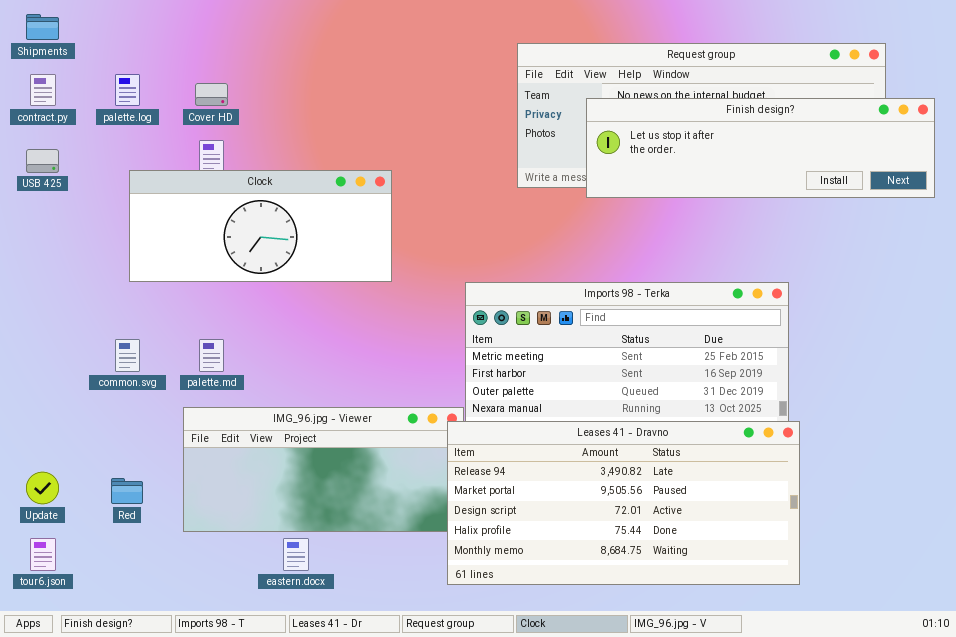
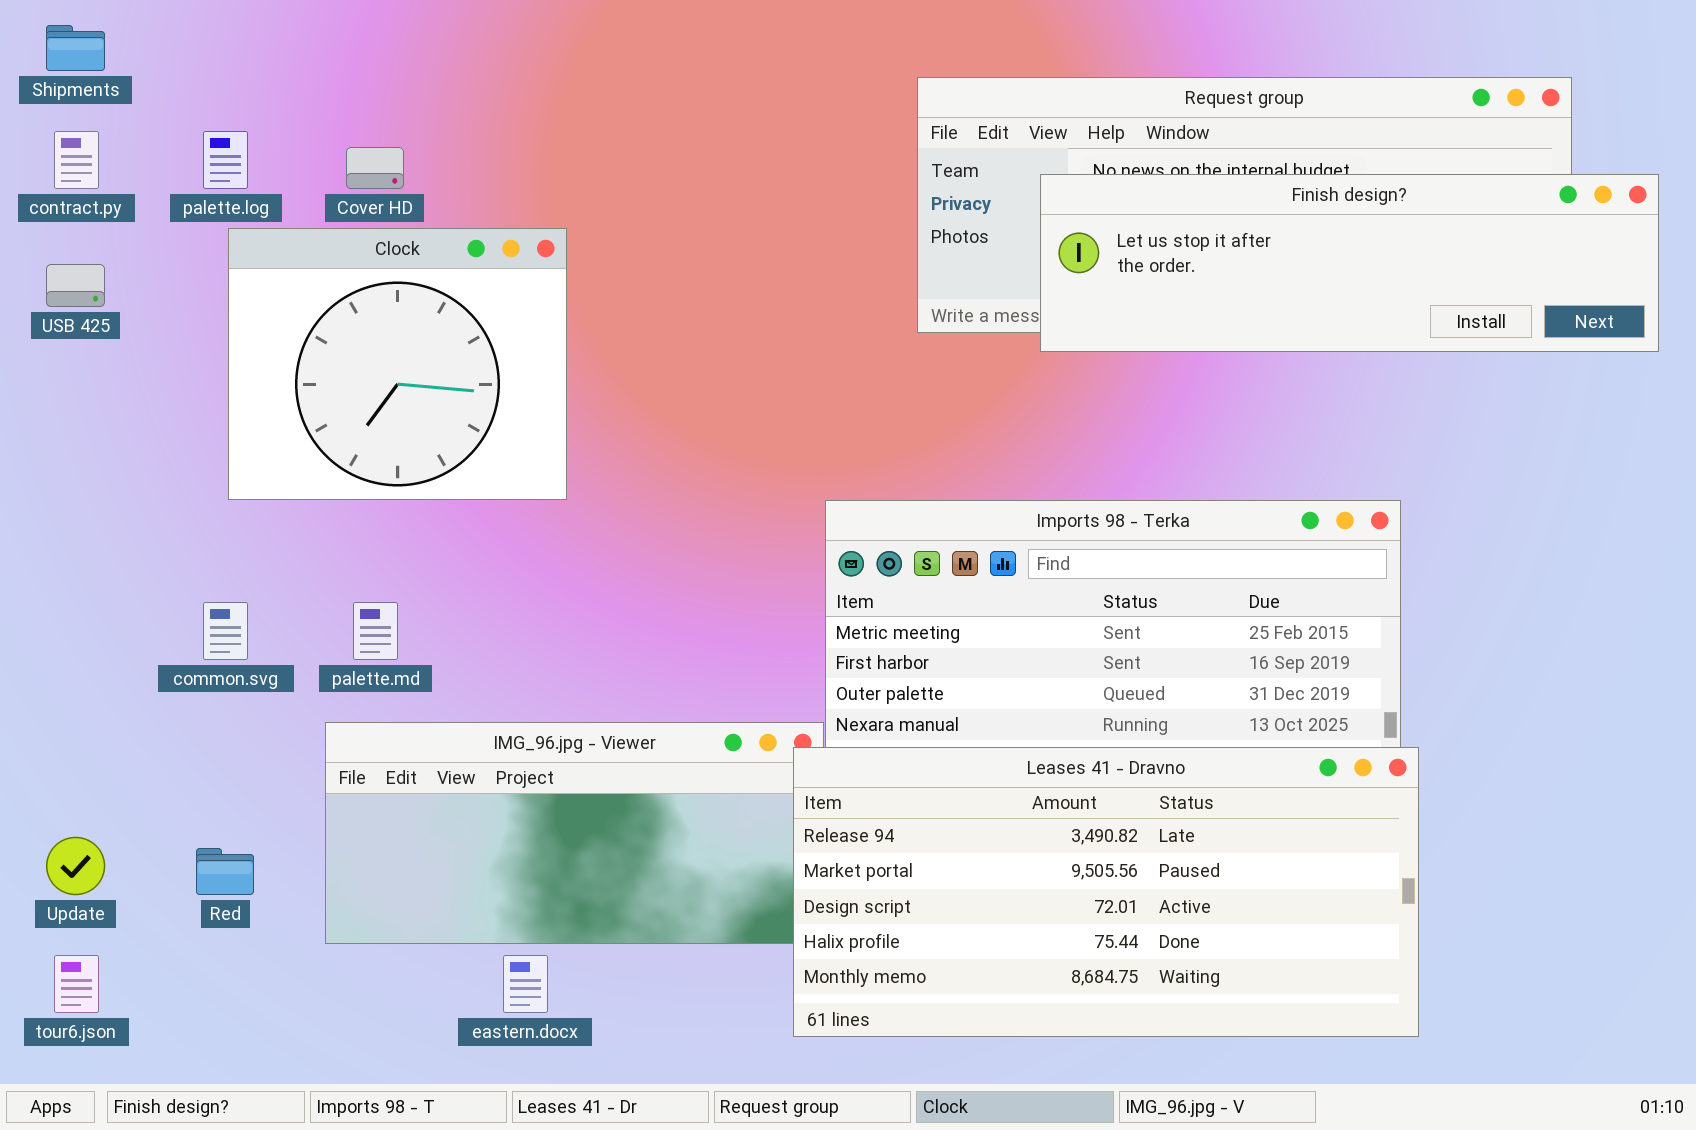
Clock: [129,170,392,282] -> [228,228,567,500], resized

